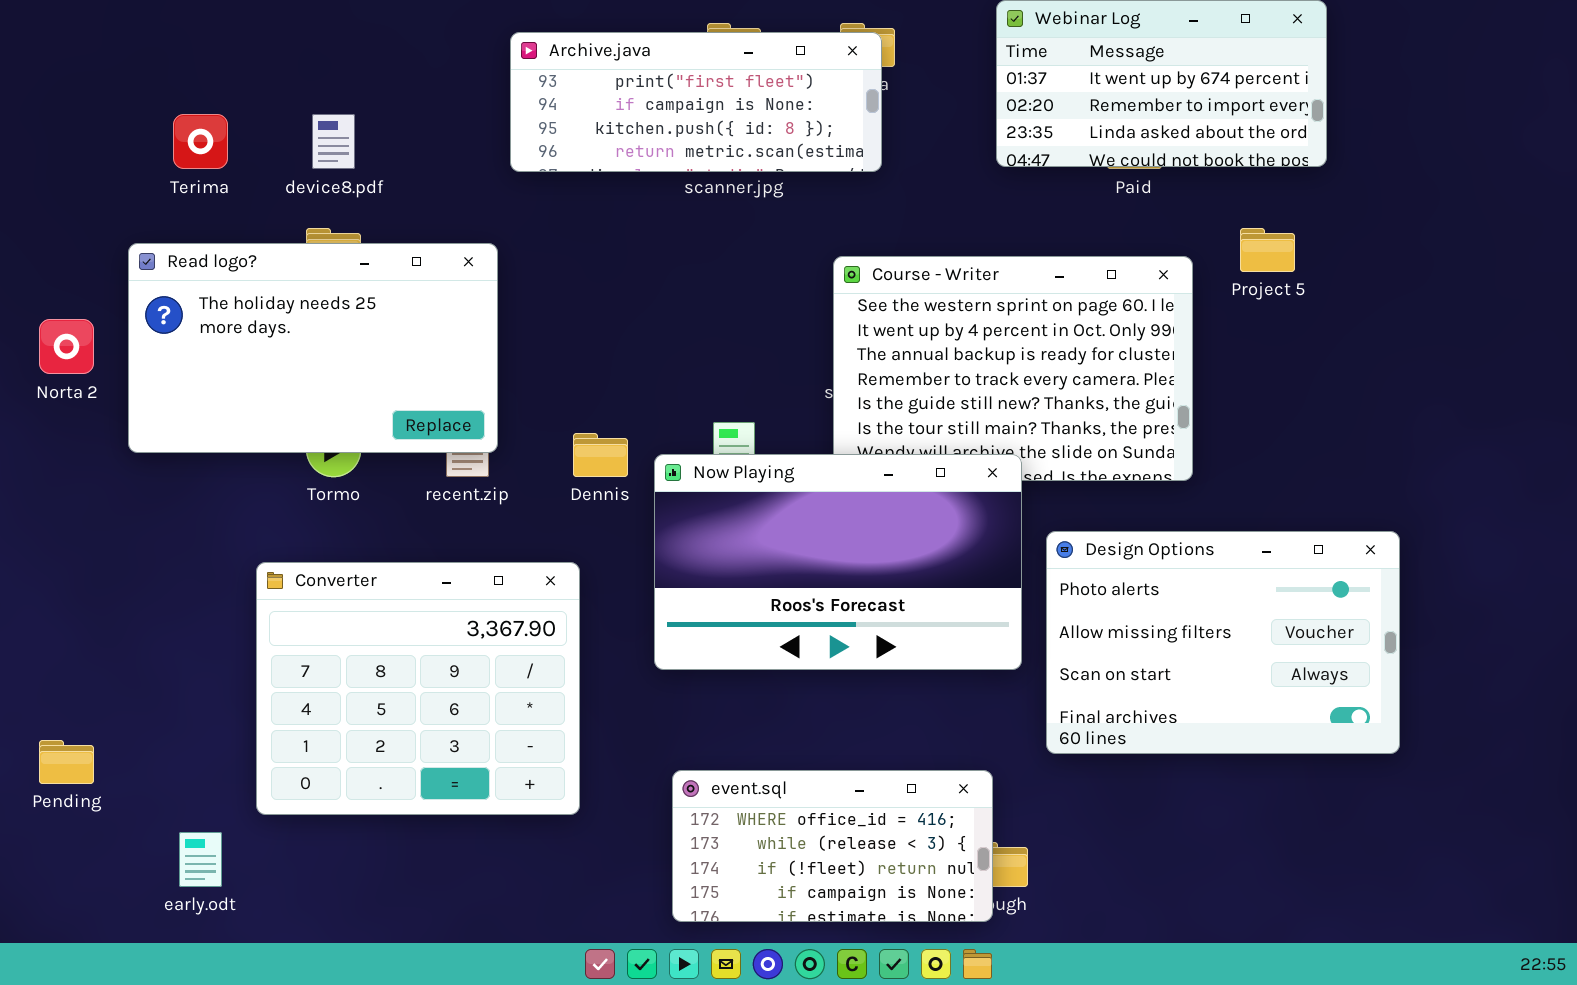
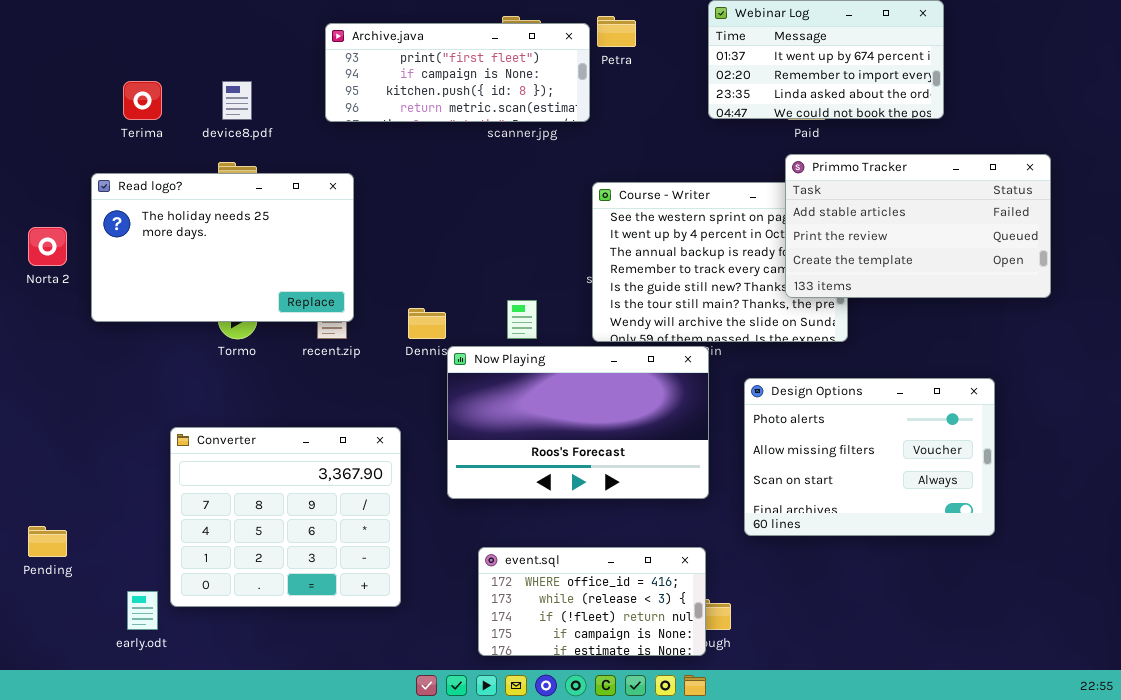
Archive.java: [510,32,882,172] -> [325,23,590,122], moved
Primmo Tracker: none -> [785,154,1051,298], opened
Now Playing: [654,454,1022,670] -> [447,346,709,499], moved
Converter: [256,562,580,815] -> [170,427,401,607], moved

